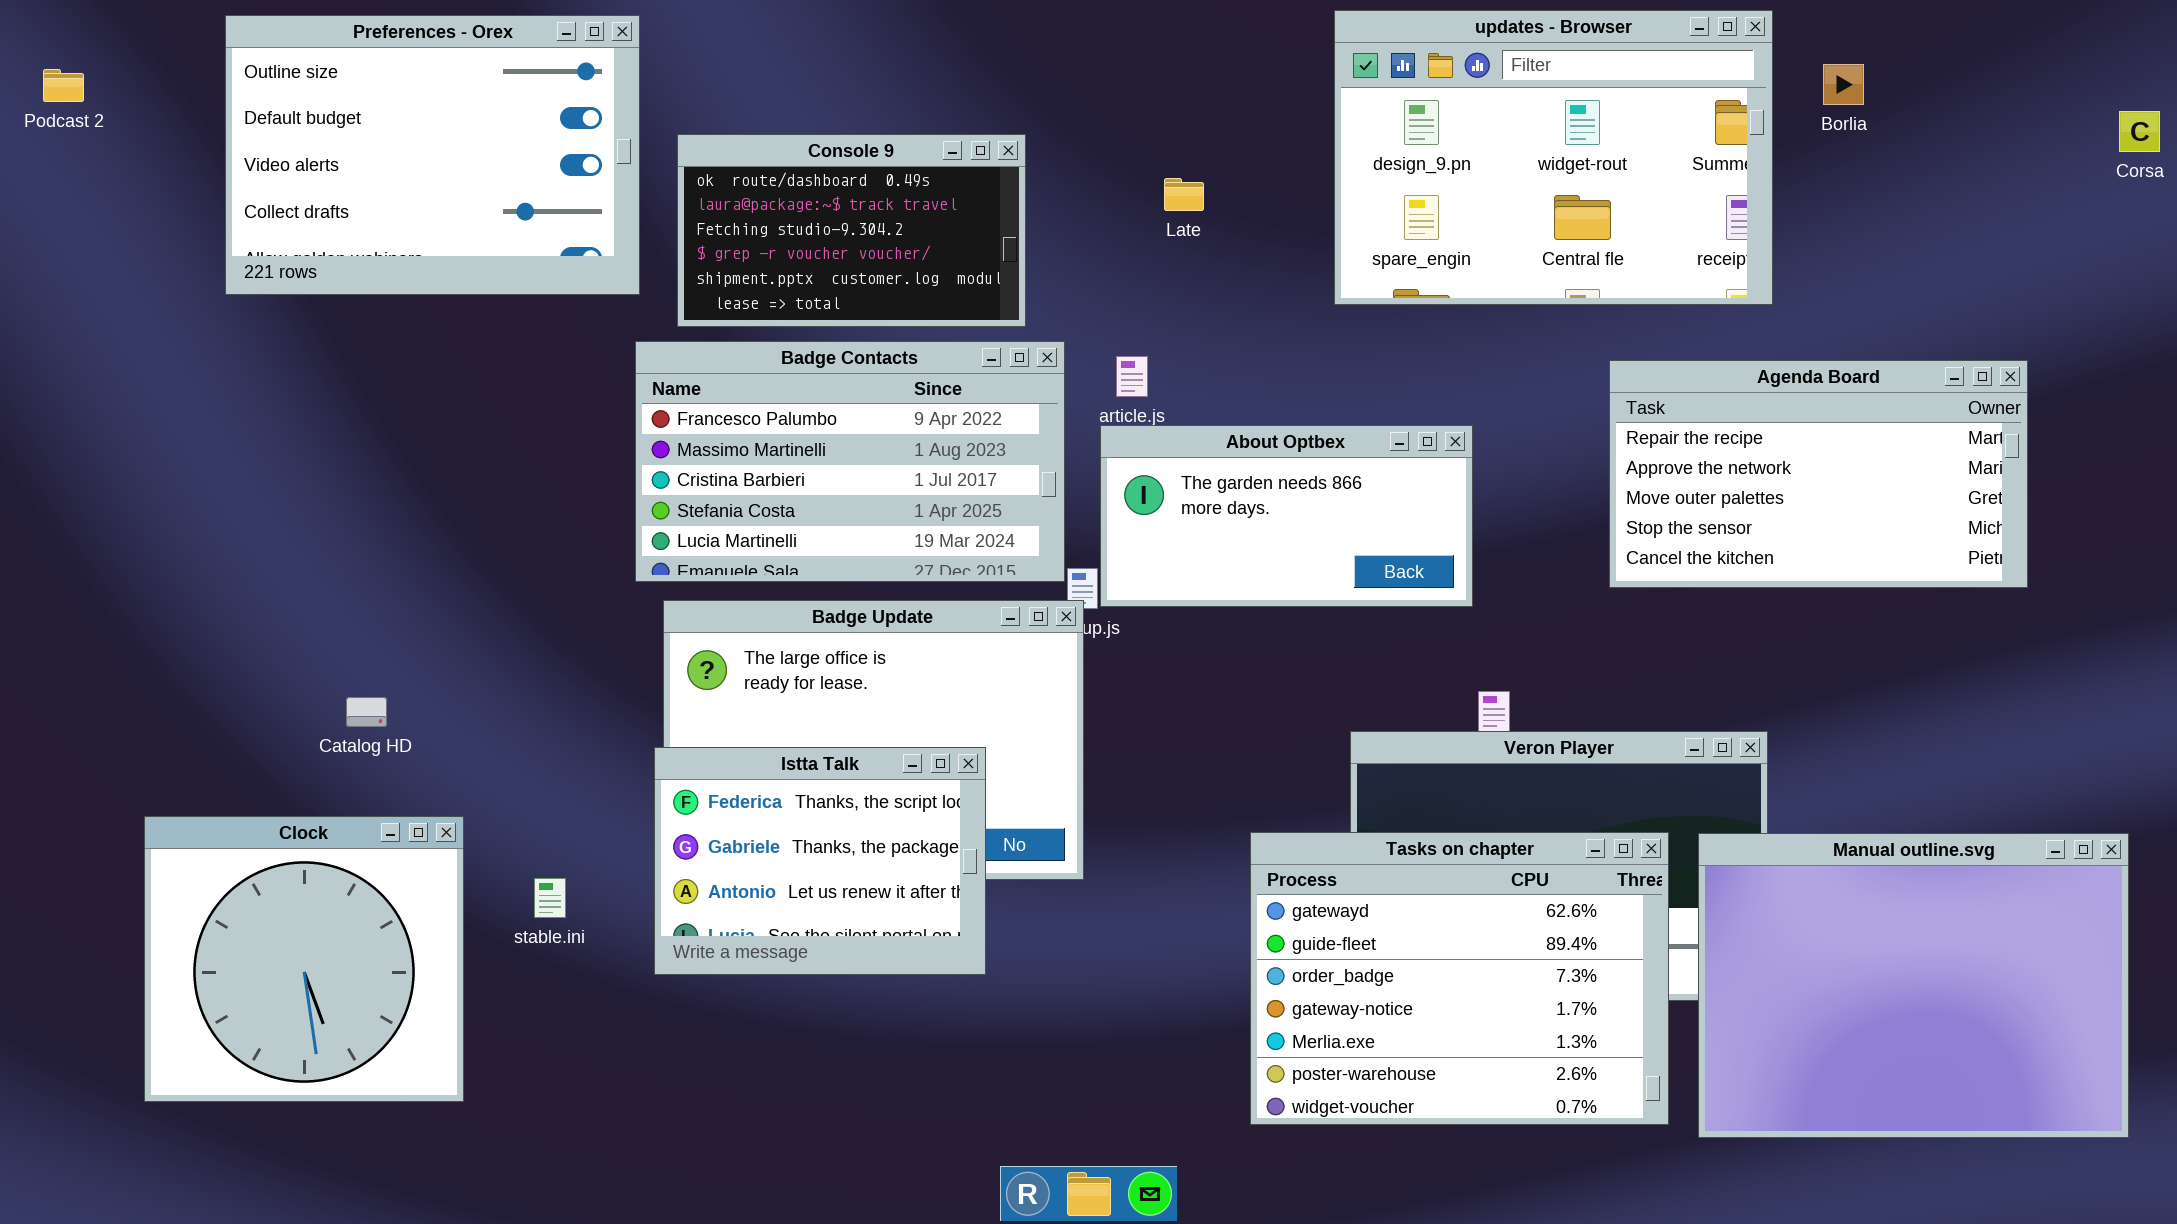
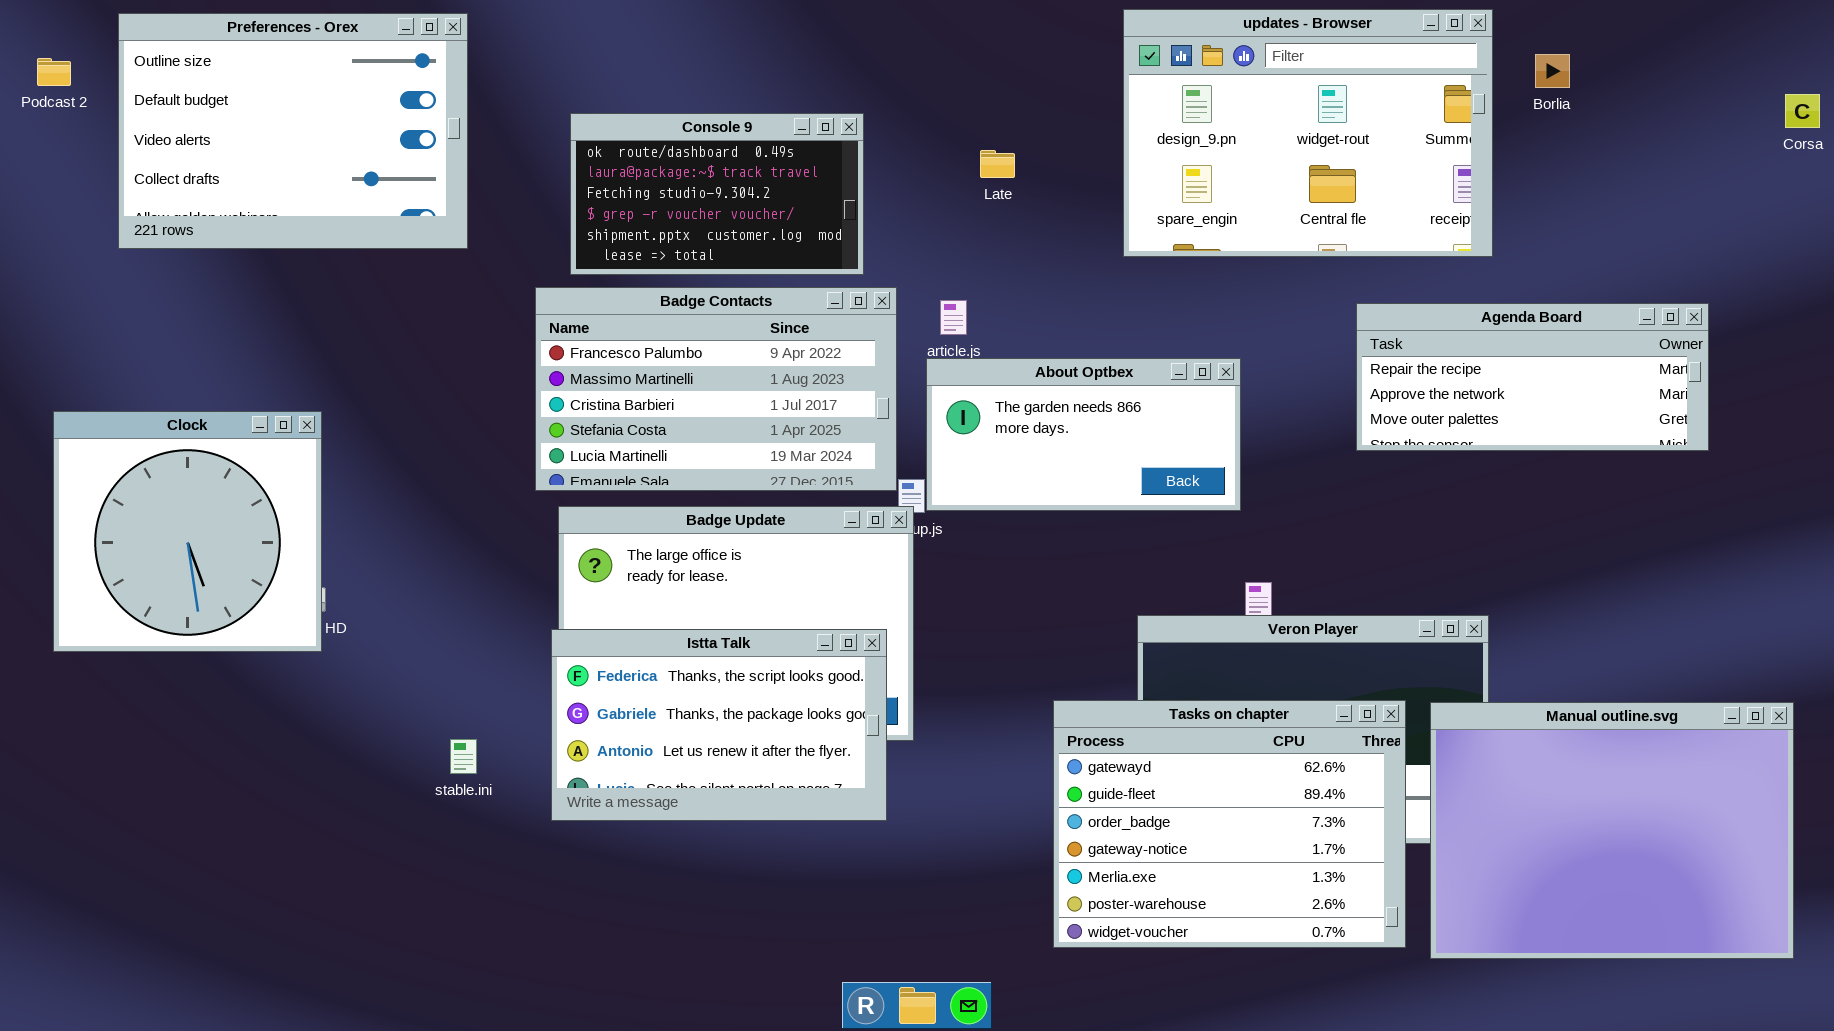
Preferences - Orex: [225,15,640,295] -> [118,13,468,249], moved
Agenda Board: [1609,360,2028,588] -> [1356,303,1709,451], resized
Istta Talk: [654,747,986,975] -> [551,629,887,821], resized
Clock: [144,816,464,1102] -> [53,411,322,652], moved

